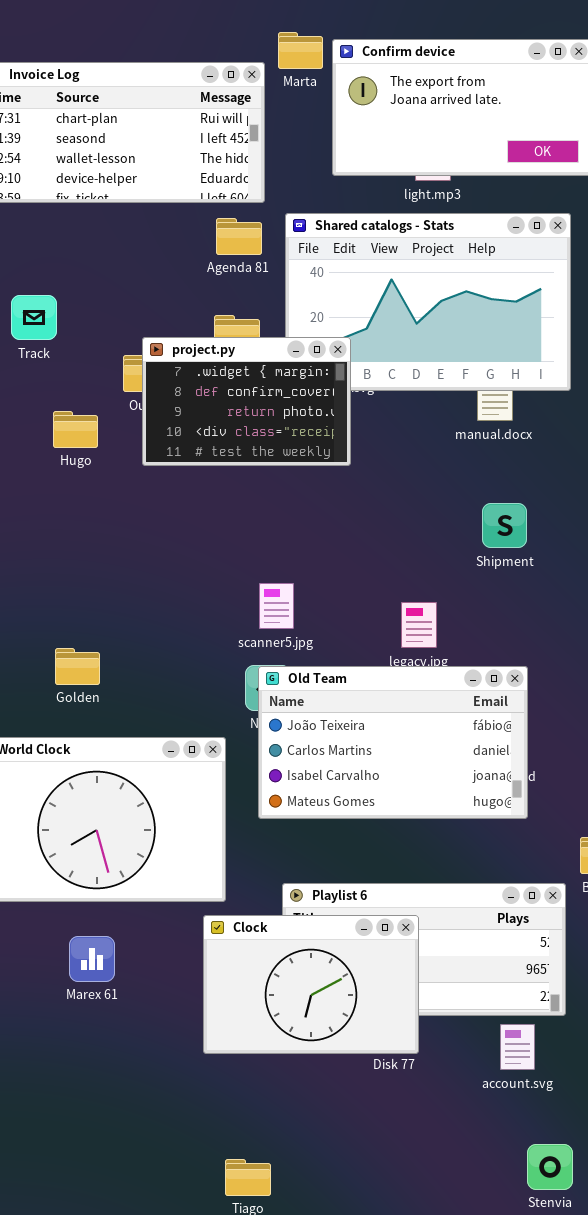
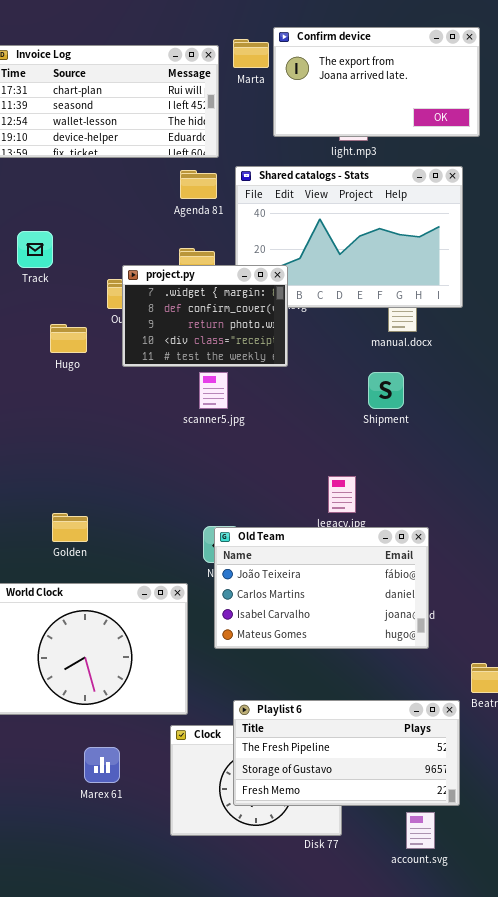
Marta: [278,32,323,69] -> [233,39,269,68], moved
Shipment: [482,503,527,548] -> [368,372,404,409], moved
scanner5.jpg: [259,583,294,629] -> [199,372,228,409], moved
Playlist 6: [282,883,566,1016] -> [233,700,460,806], raised
Marex 61: [69,936,115,982] -> [84,747,120,783], moved

